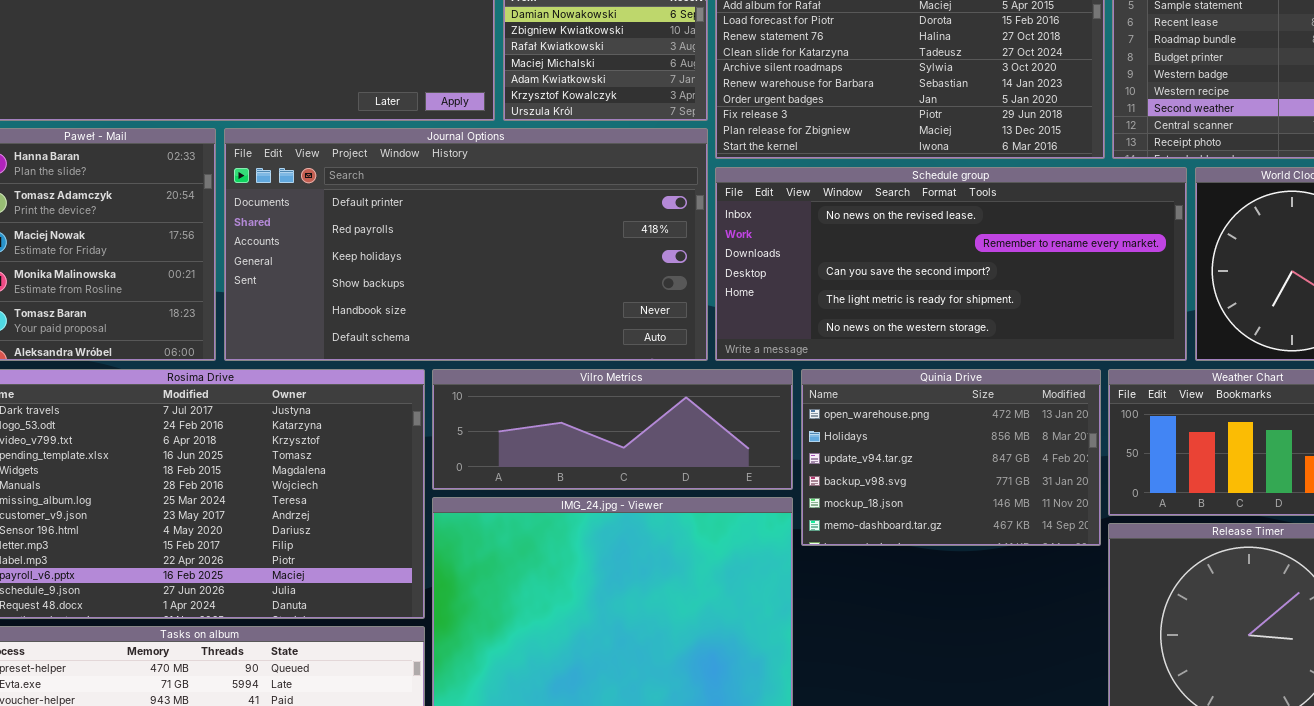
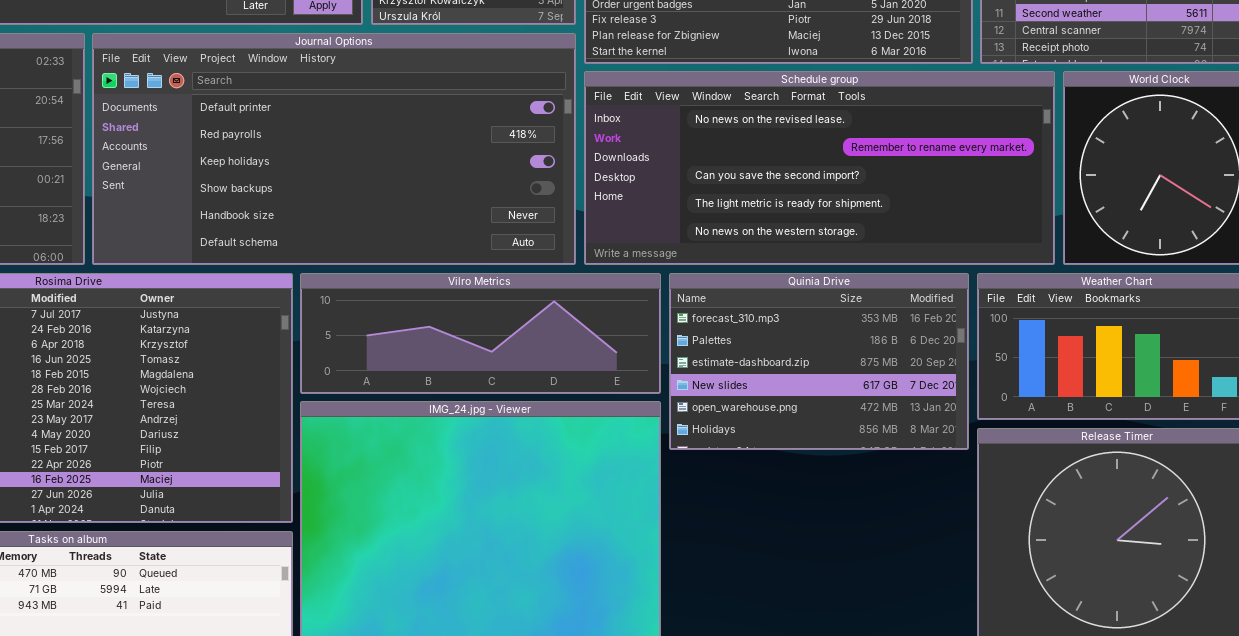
Quinia Drive: [801,369,1101,546] -> [669,273,969,450], scrolled up 4 rows

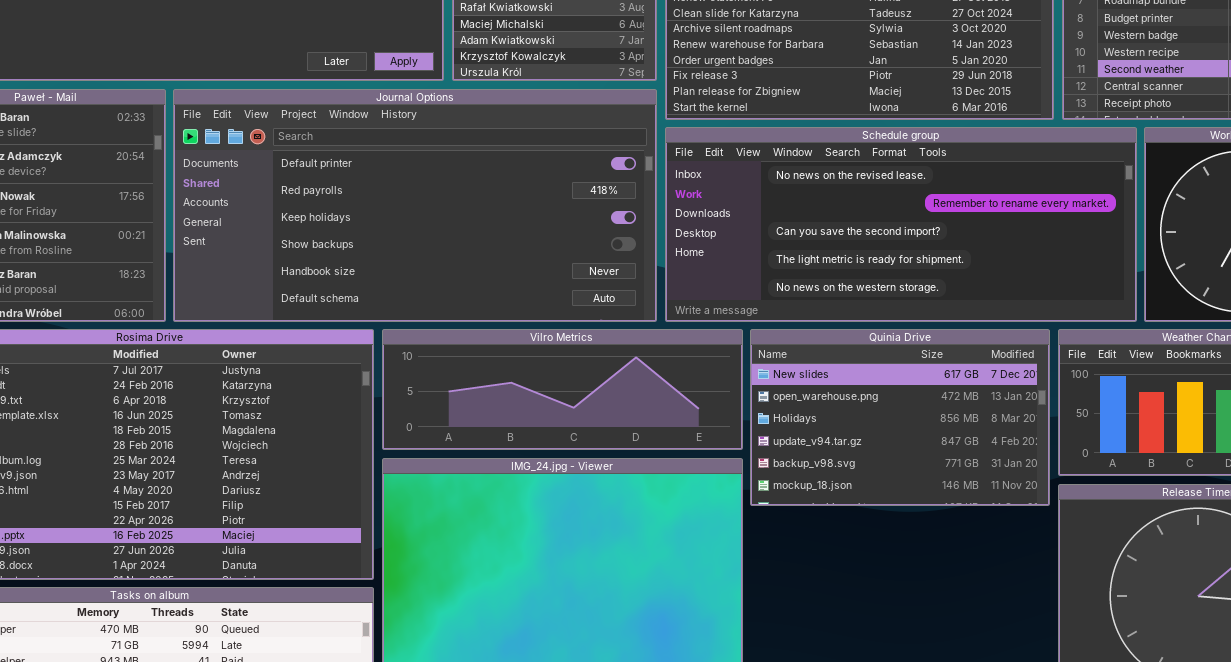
Quinia Drive: [669,273,969,450] -> [750,329,1050,506], scrolled down 3 rows

